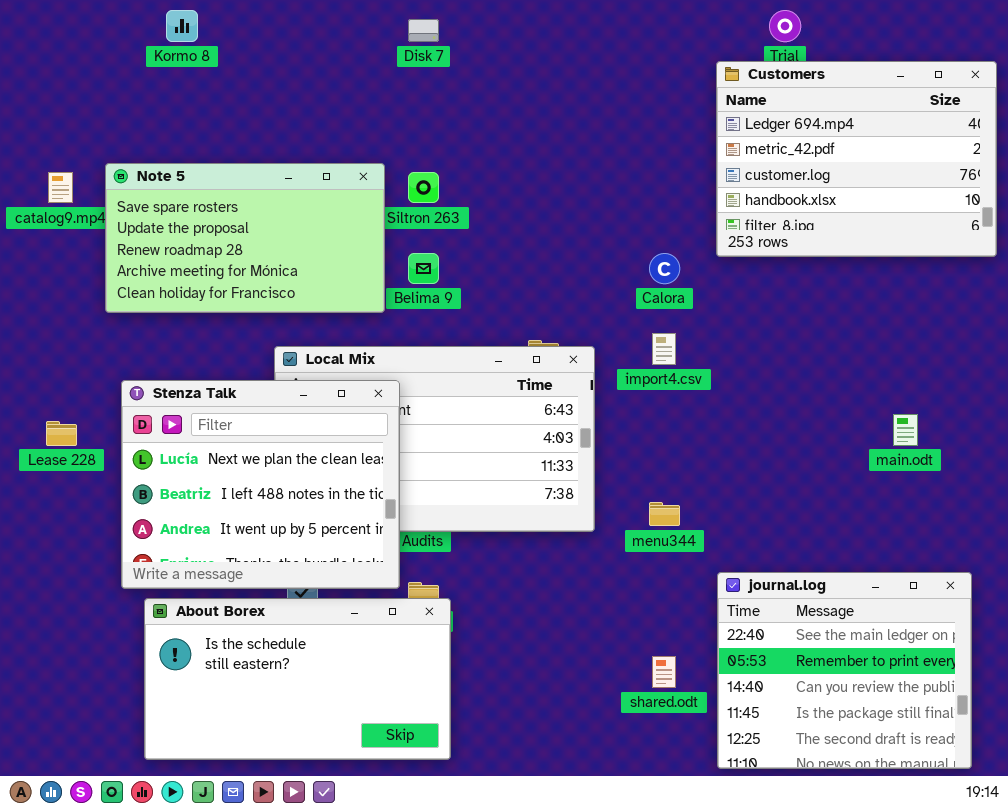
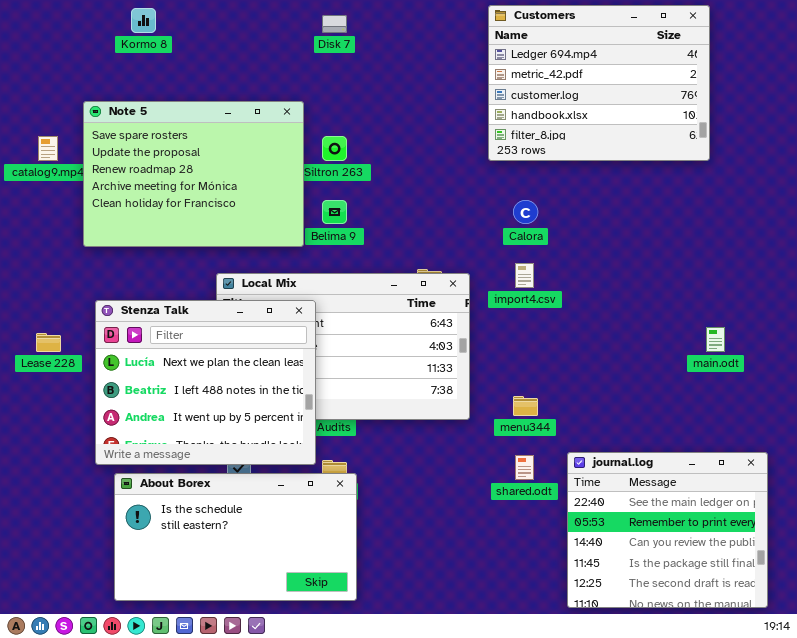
Customers: [716,61,997,257] -> [488,5,710,161], moved
Note 5: [105,163,385,313] -> [83,101,304,247], resized
shared.odt: [652,656,676,688] -> [515,455,534,480], moved

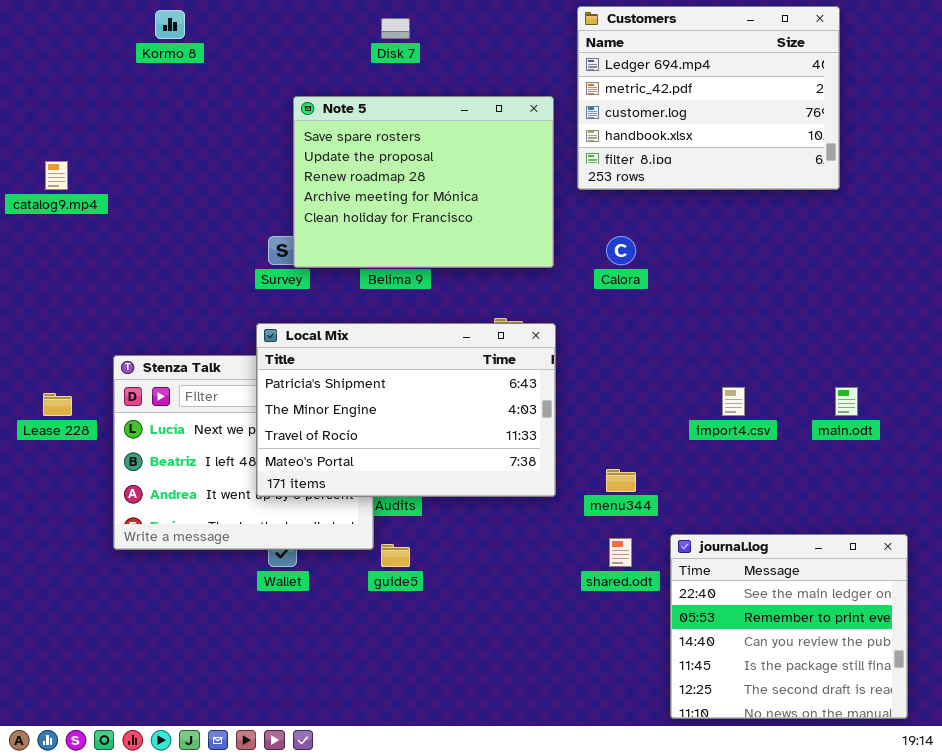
Note 5: [83,101,304,247] -> [293,96,554,268], moved
import4.csv: [515,263,534,288] -> [722,387,745,416], moved
Local Mix: [216,273,470,420] -> [256,323,556,497], raised
About Borex: [114,473,357,601] -> none, closed

